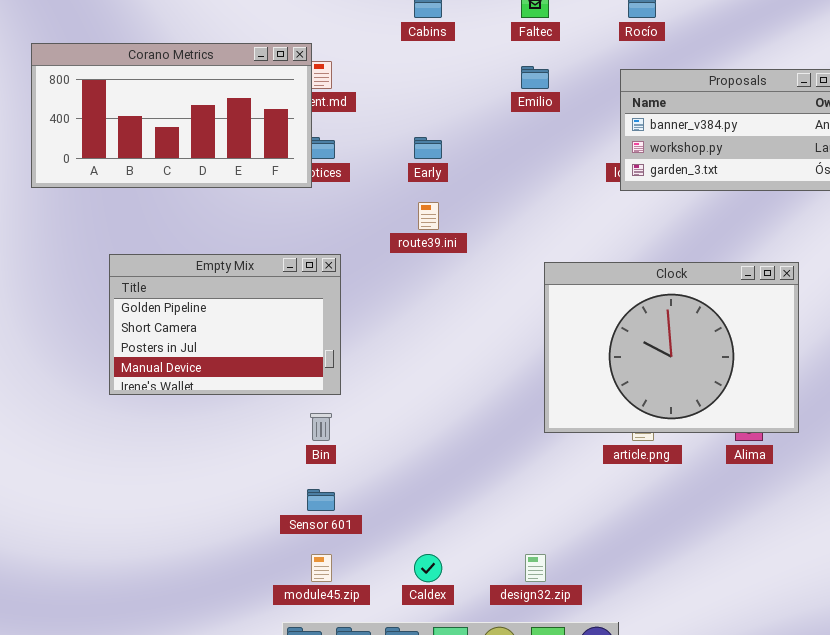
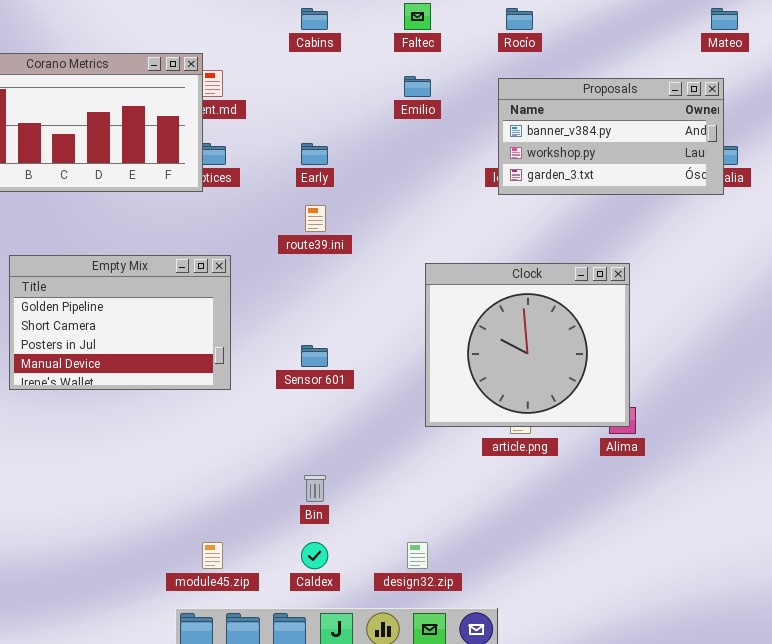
Clock: [544,262,799,433] -> [425,263,630,427], resized
Bin: [310,413,332,441] -> [304,475,326,502], moved
Sensor 601: [307,489,335,511] -> [301,345,328,367], moved

